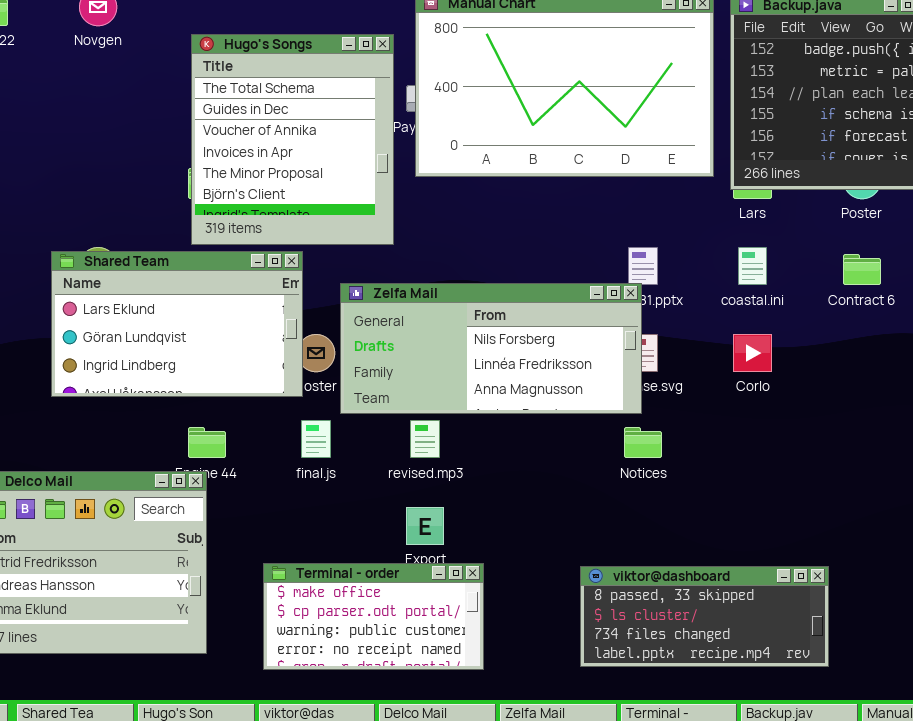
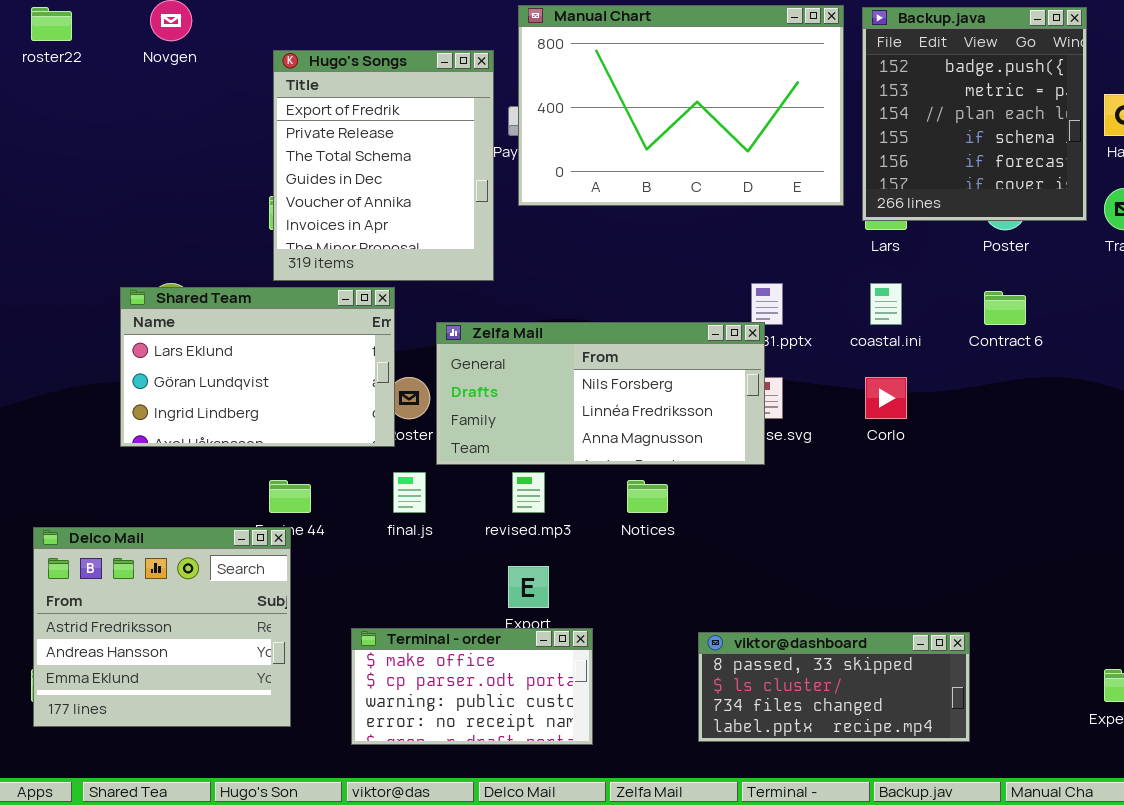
Hugo's Songs: [191,34,394,245] -> [273,50,494,281], scrolled up 2 rows
Notices: [624,427,662,458] -> [627,480,668,513], moved

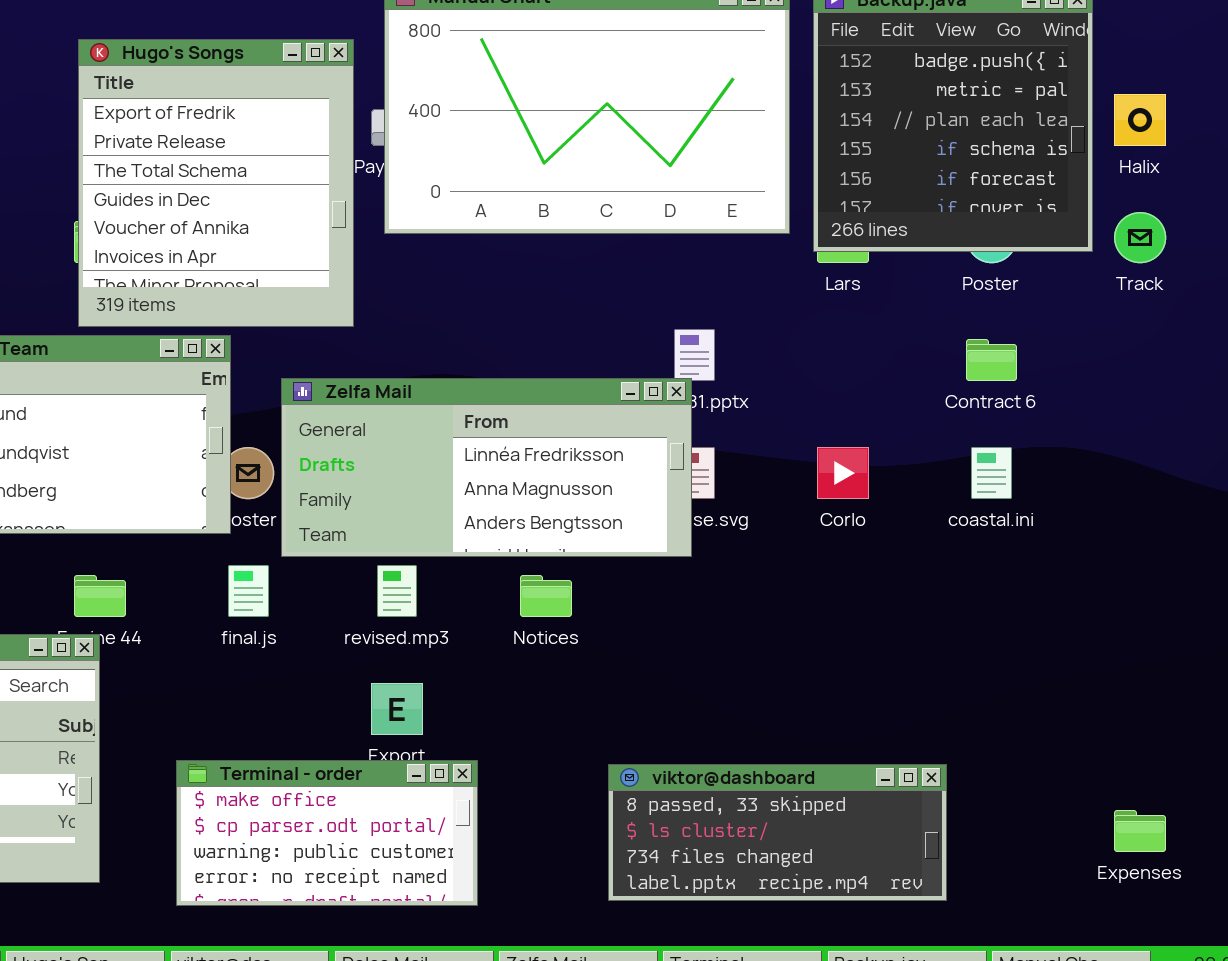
coastal.ini: [870,283,902,325] -> [971,447,1012,499], moved
Zelfa Mail: [436,322,765,465] -> [281,378,692,557], scrolled down 1 row

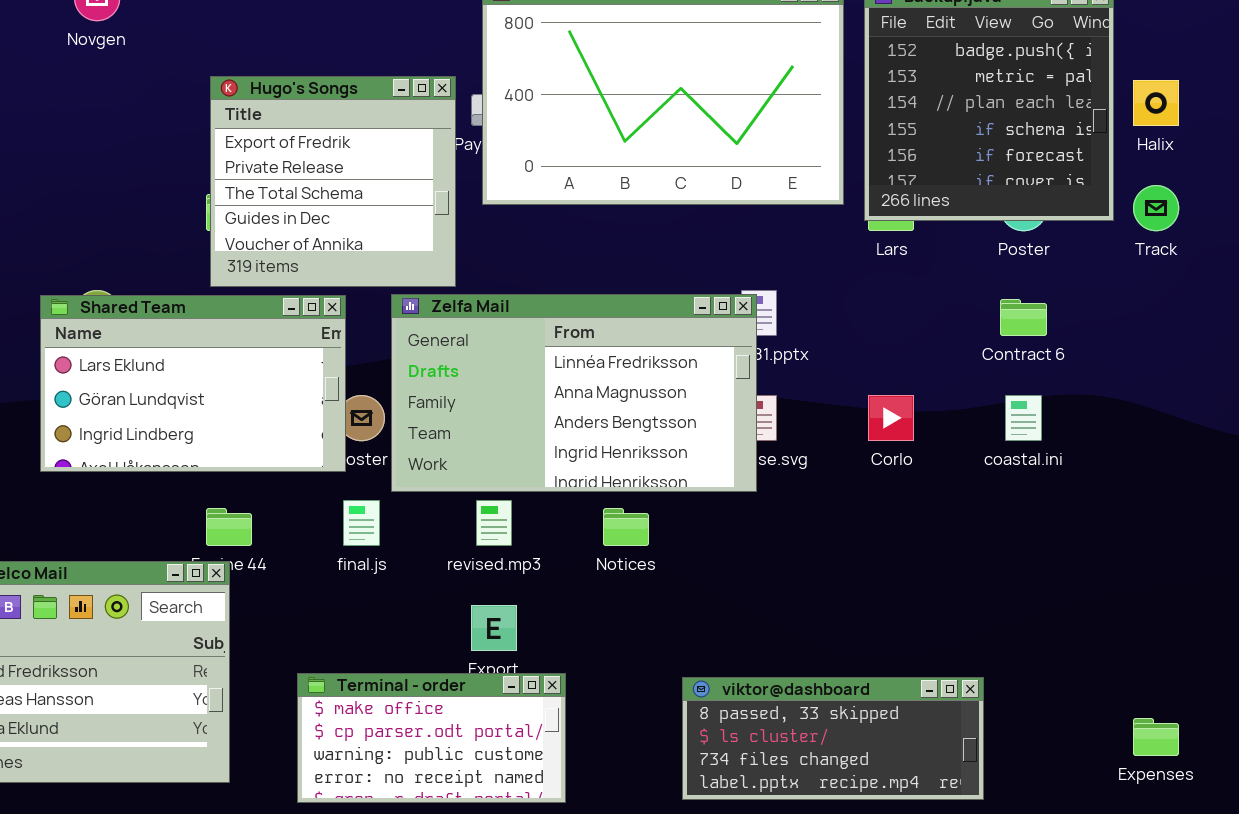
Hugo's Songs: [78,39,354,327] -> [210,76,456,287], resized
Zelfa Mail: [281,378,692,557] -> [391,294,757,492], resized

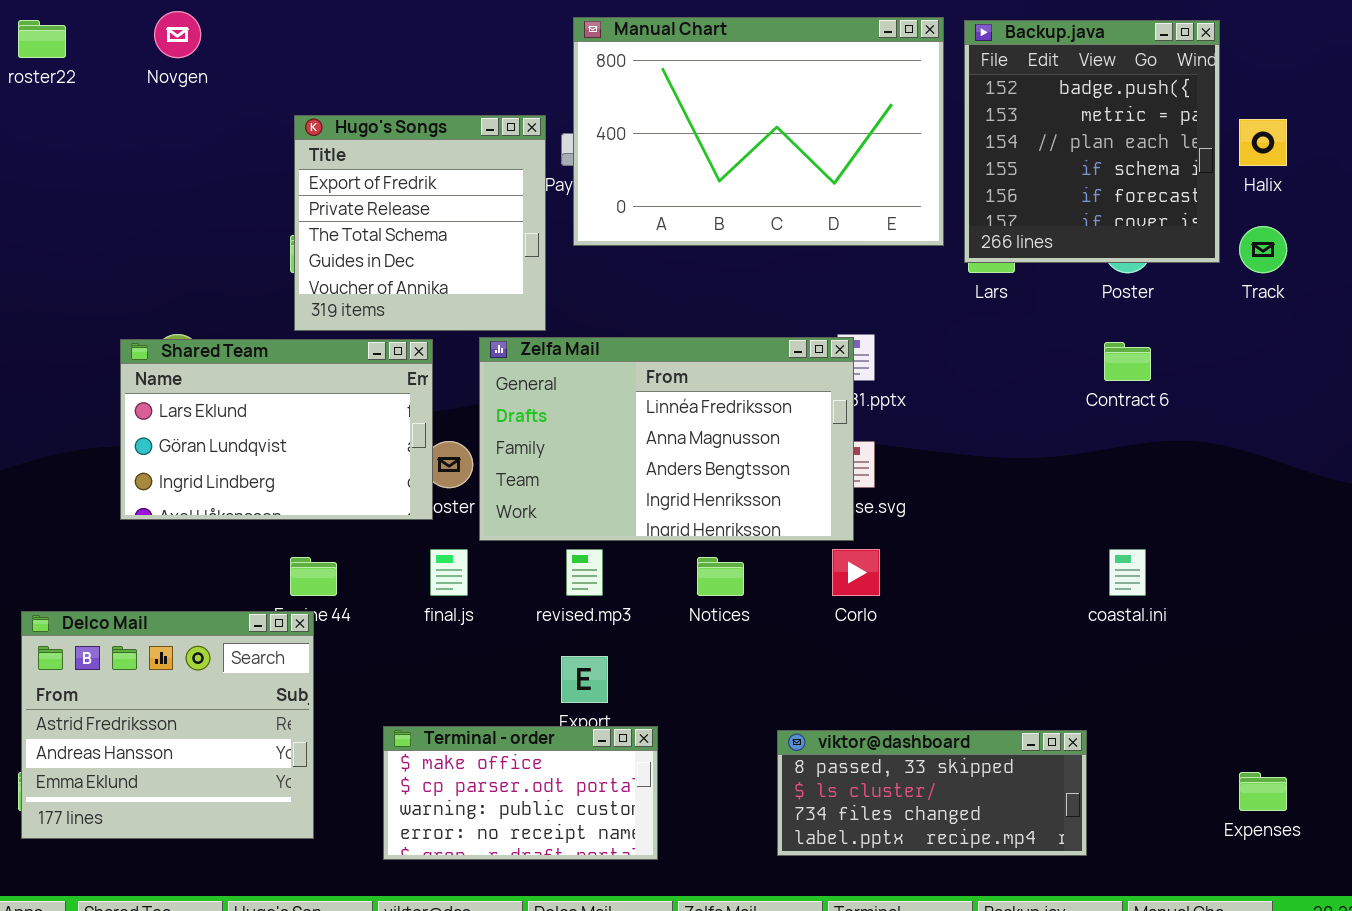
Corlo: [868,395,914,441] -> [832,549,880,596], moved
coastal.ini: [1005,395,1042,441] -> [1109,549,1146,596], moved

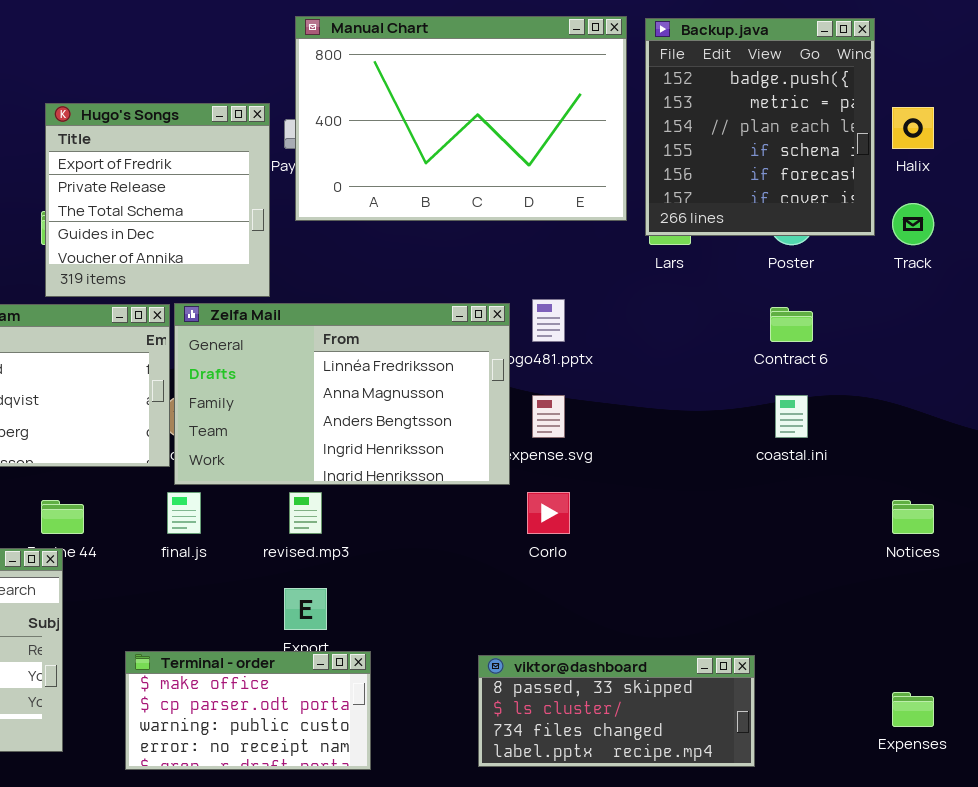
Zelfa Mail: [479,337,854,541] -> [174,303,510,485], moved
coastal.ini: [1109,549,1146,596] -> [775,395,808,438], moved
Notices: [697,557,744,596] -> [892,500,934,534], moved

